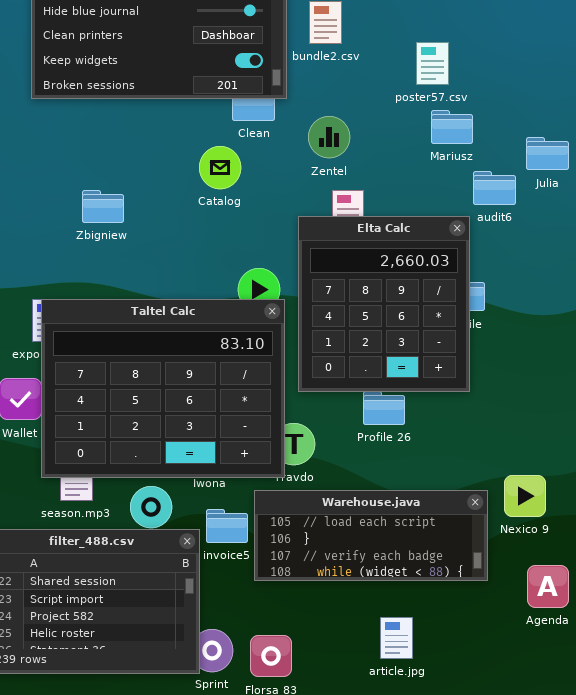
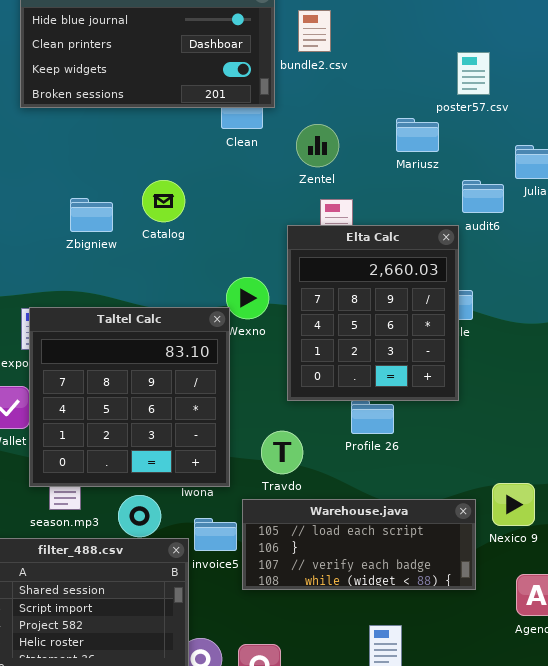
poster57.csv: [416,42,449,85] -> [457,52,490,95], moved
Mariusz: [431,110,473,144] -> [396,118,439,152], moved
Catalog: [199,146,241,189] -> [142,180,185,222], moved
Taltel Calc: [41,299,285,478] -> [29,307,230,487], resized

